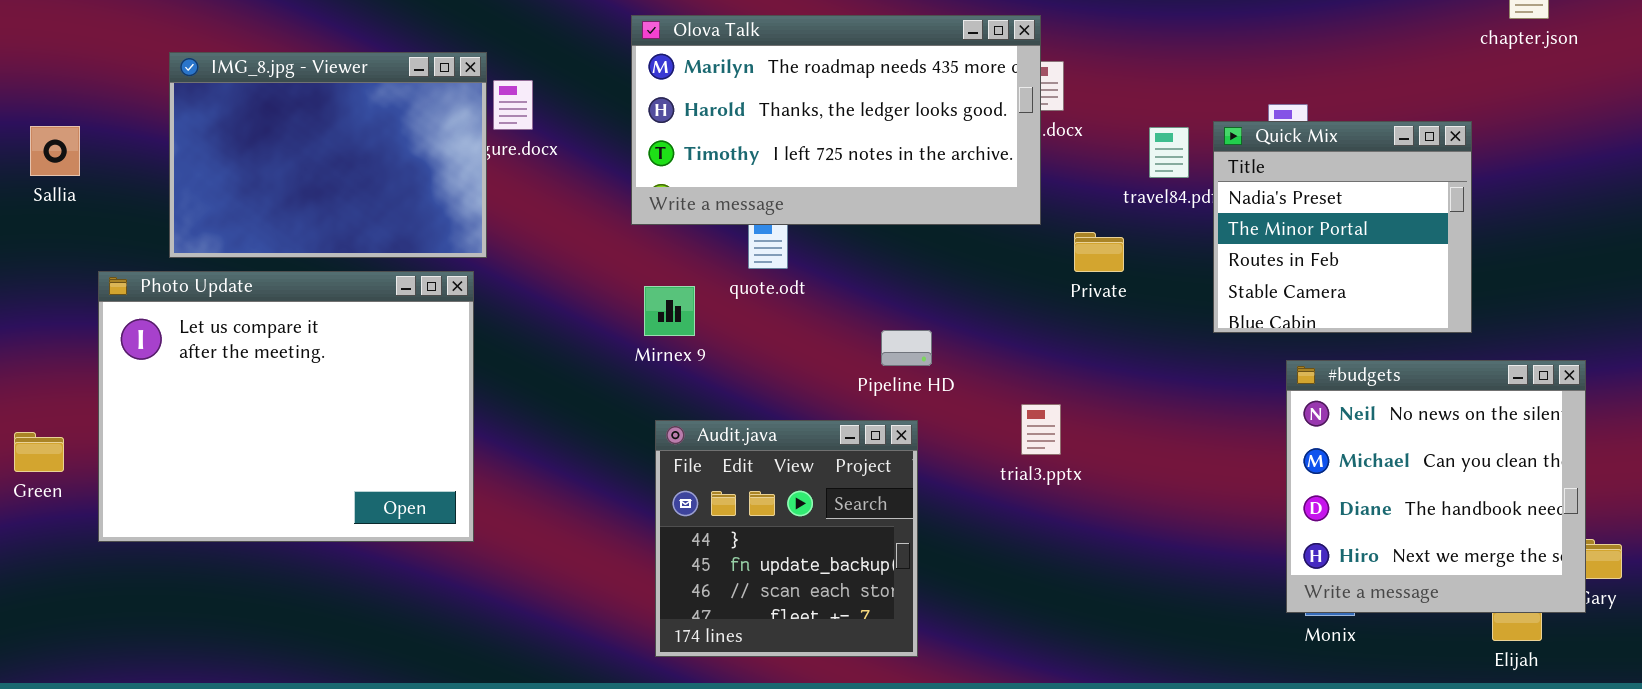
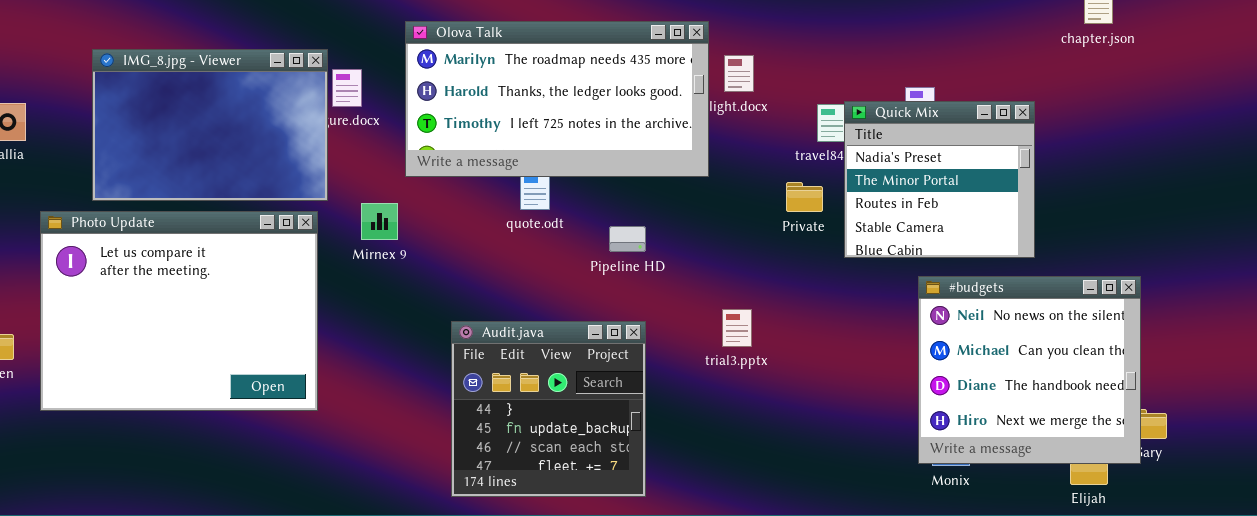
Olova Talk: [631,15,1041,225] -> [405,21,709,177], moved
Quick Mix: [1213,121,1472,333] -> [844,101,1035,258], moved
Private: [1074,232,1124,272] -> [786,182,823,212], moved
Mirnex 9: [644,286,695,336] -> [361,203,398,240], moved
Pipeline HD: [881,330,932,366] -> [609,226,646,252], moved

